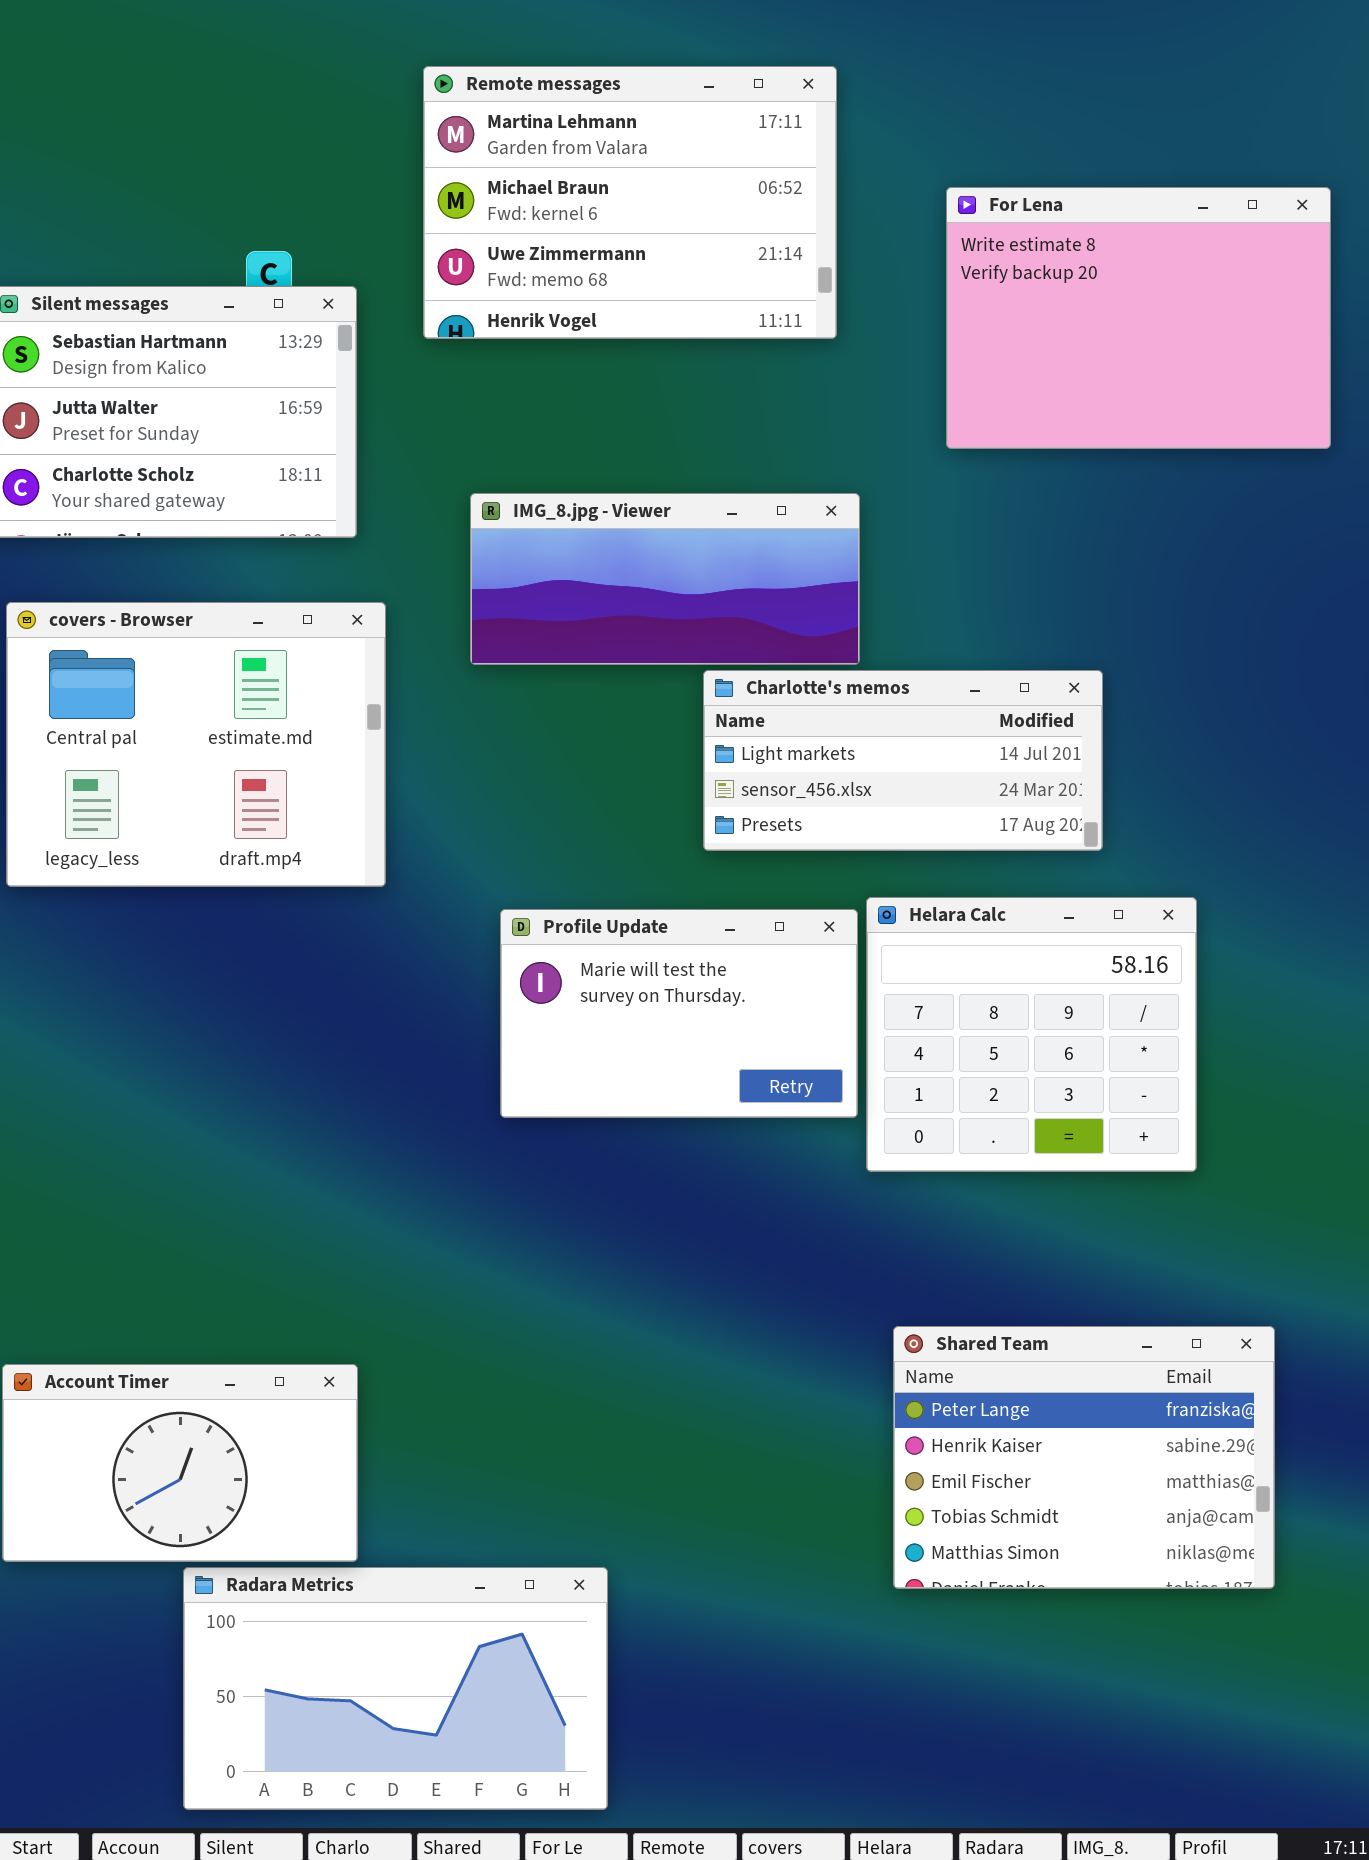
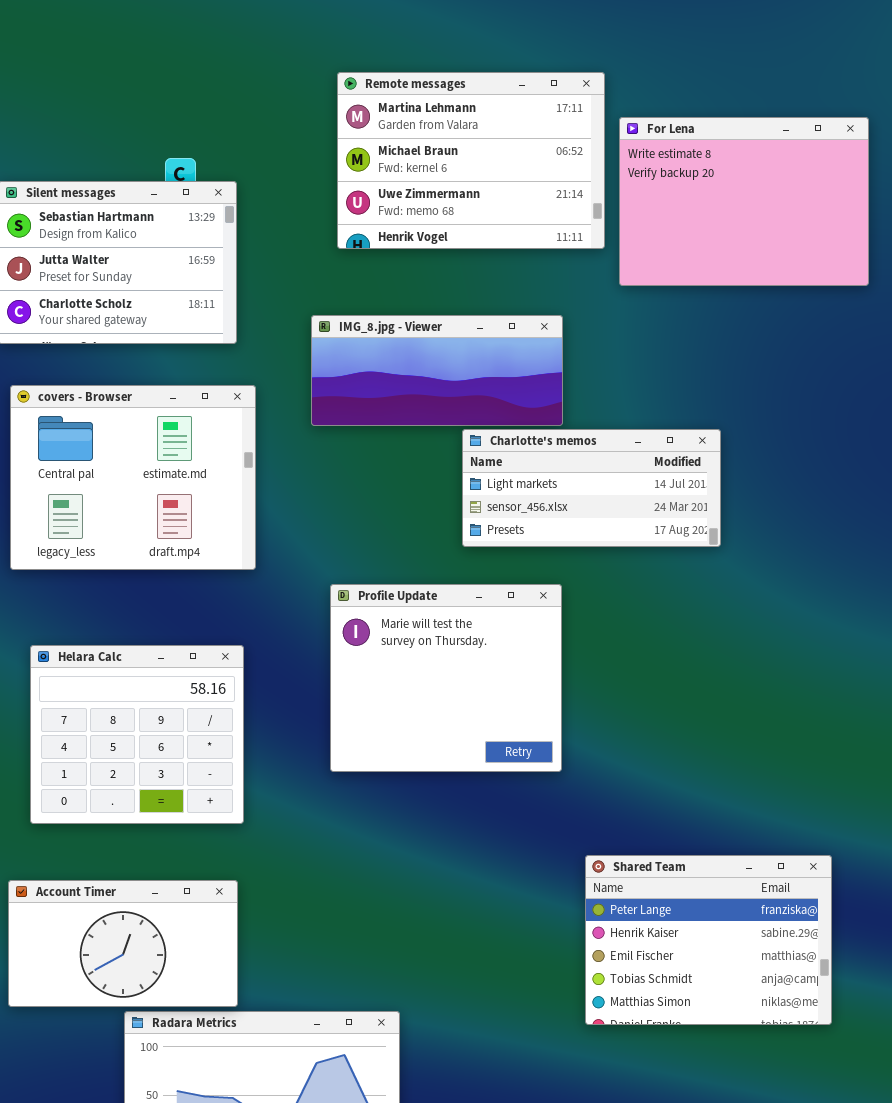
Remote messages: [423,66,837,339] -> [337,72,605,249], moved
Helara Calc: [866,897,1197,1172] -> [30,645,244,824], moved
Profile Update: [500,909,858,1118] -> [330,584,562,772], resized

